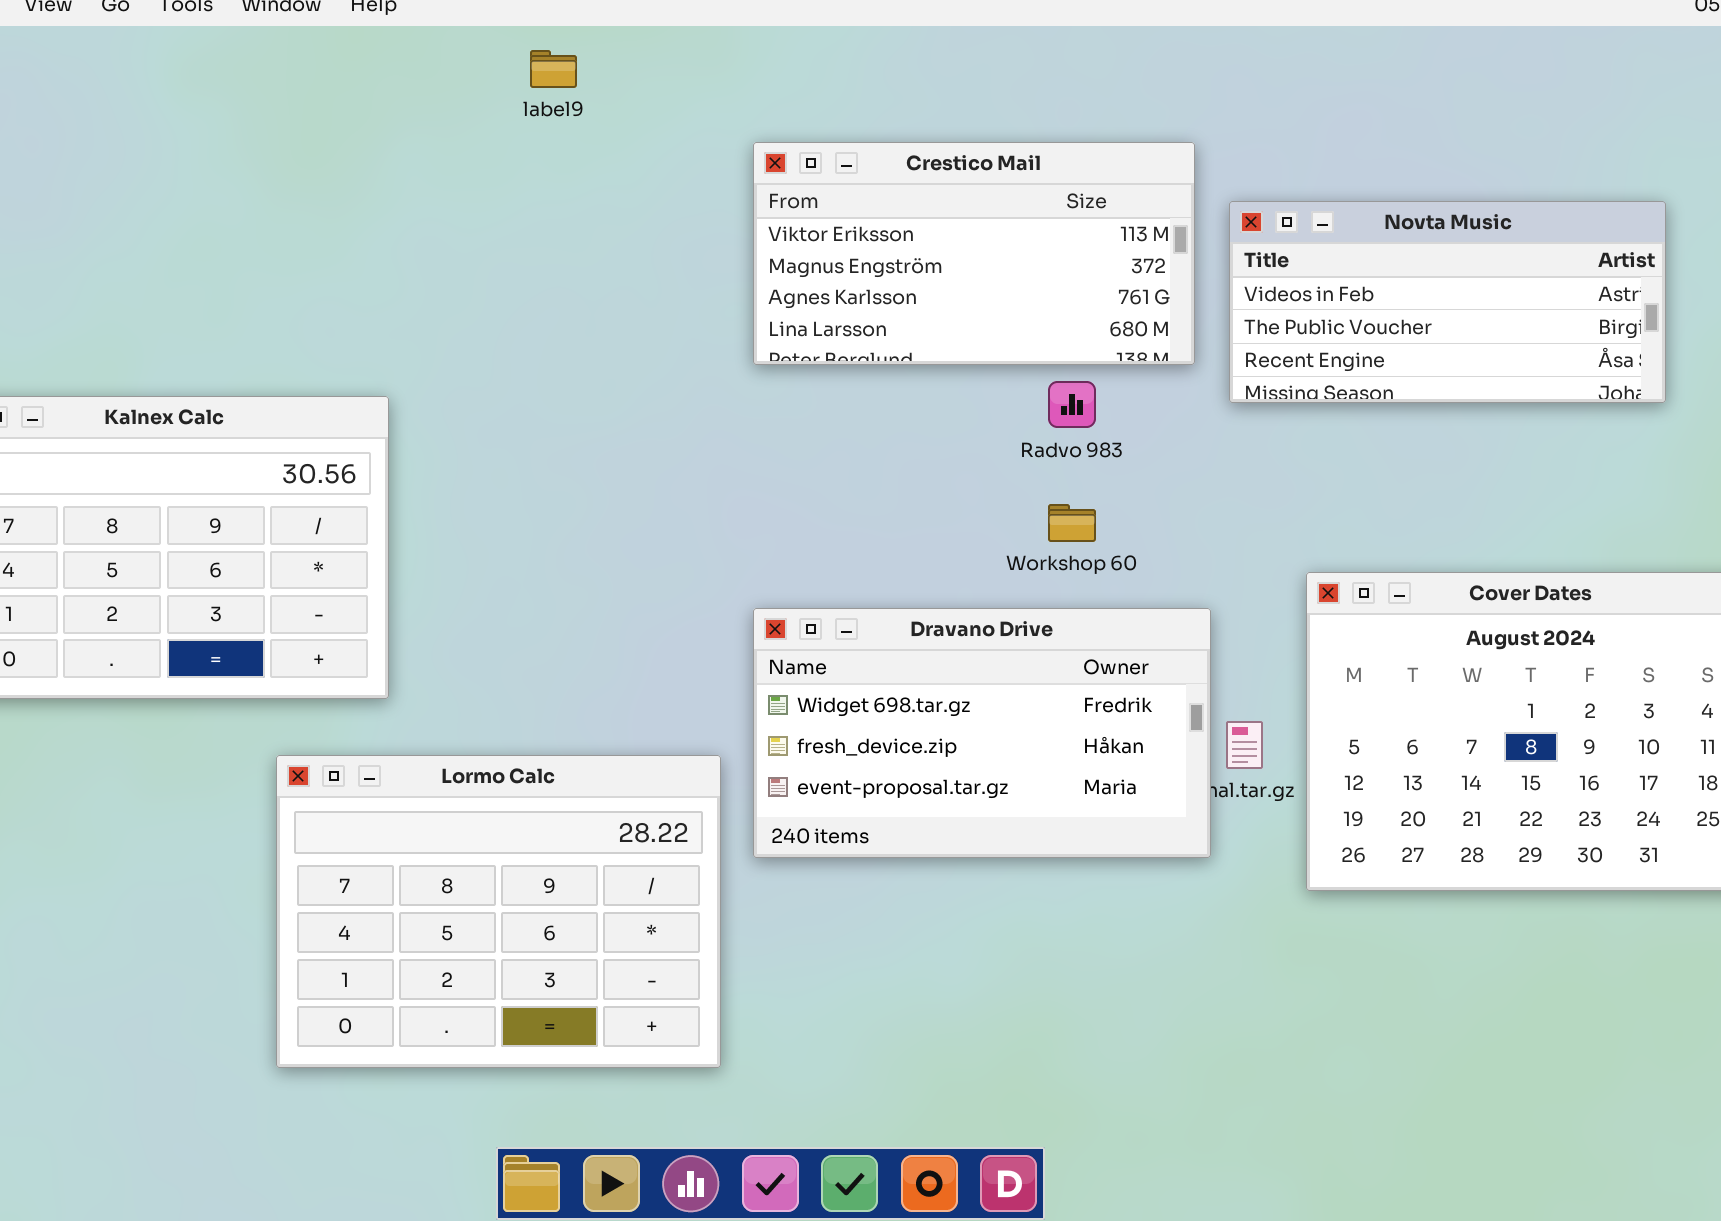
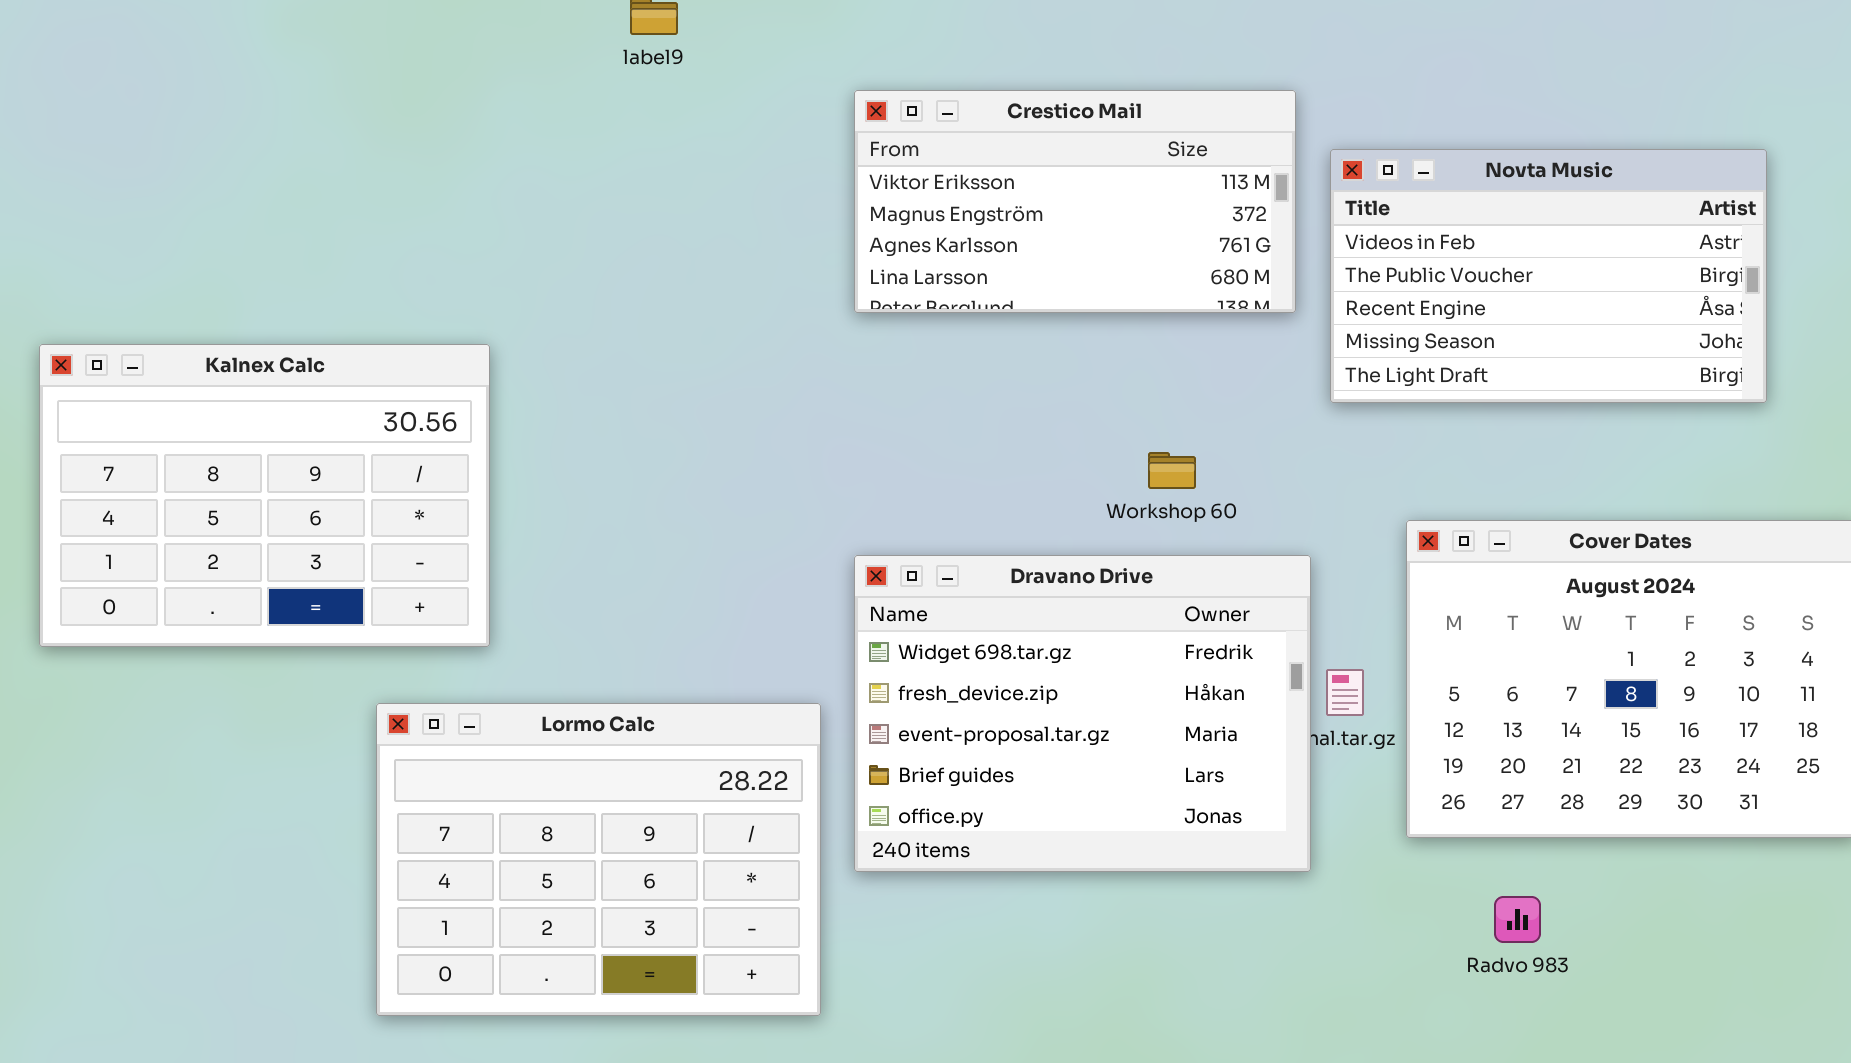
Novta Music: [1229,201,1666,403] -> [1330,149,1767,403], resized
Radvo 983: [1048,381,1096,428] -> [1494,896,1541,943], moved
Dravano Drive: [753,608,1211,858] -> [854,555,1311,872], resized

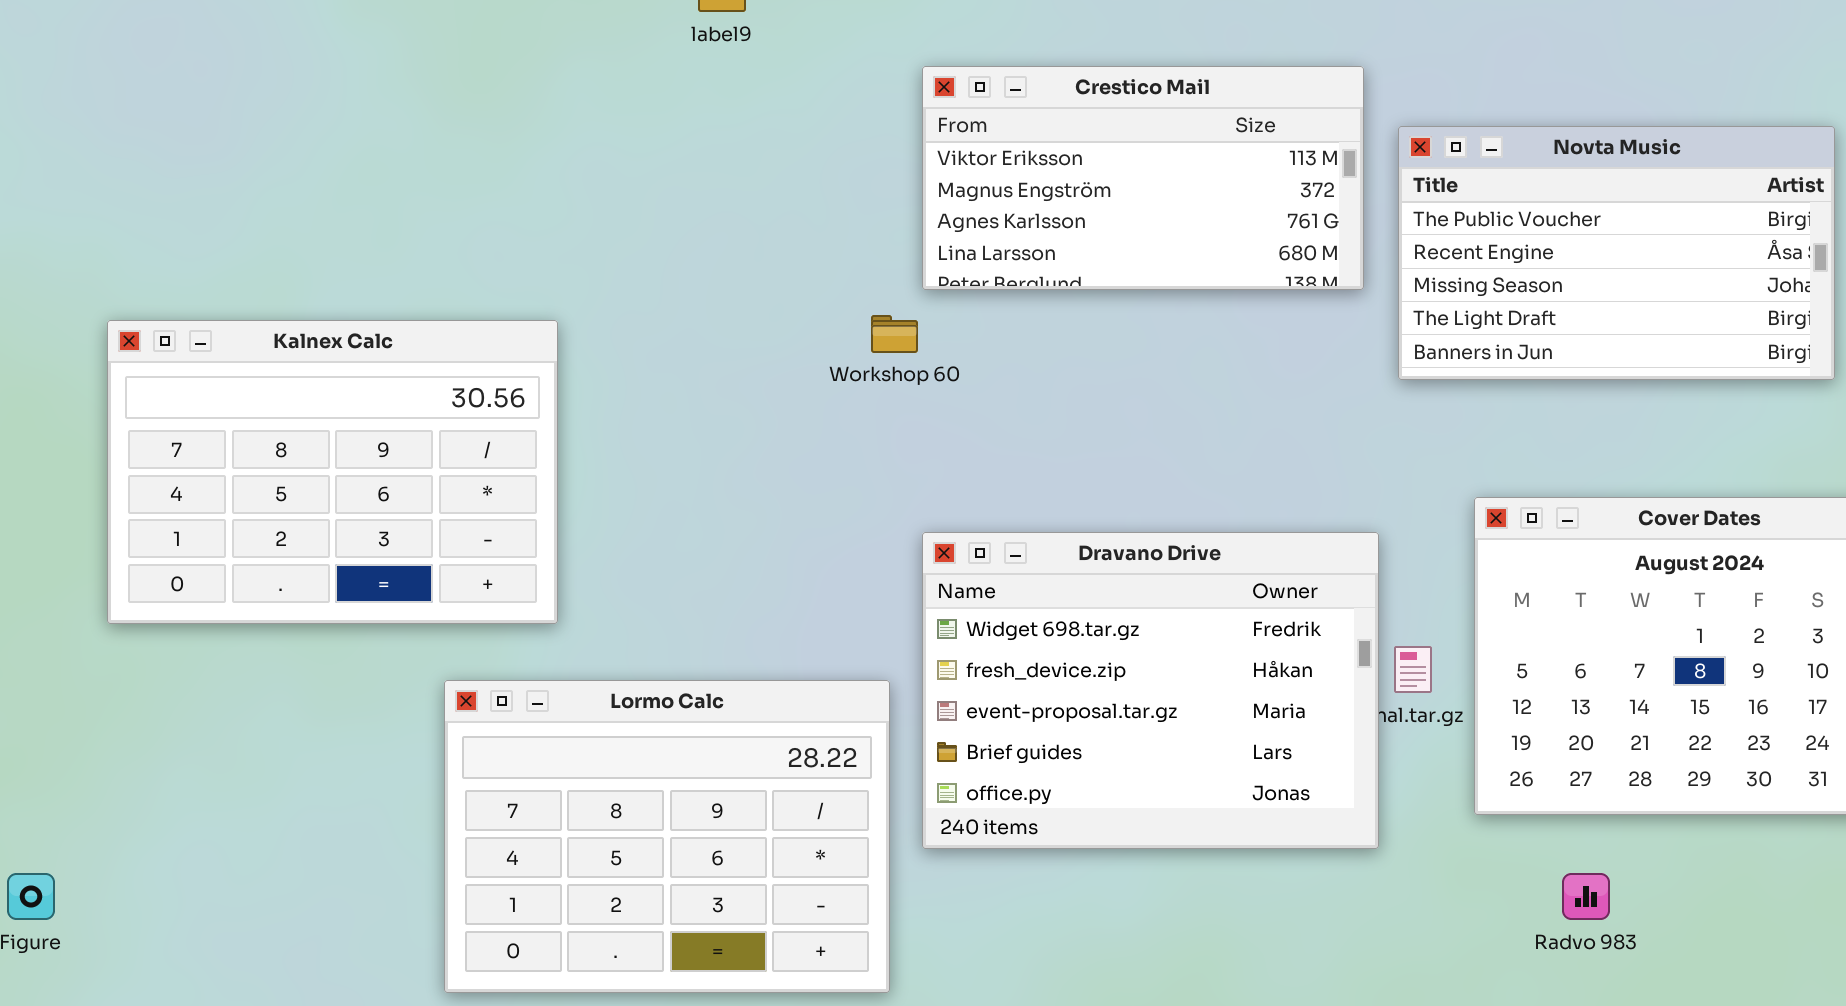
Novta Music: [1330,149,1767,403] -> [1398,126,1835,380], scrolled down 1 row
Workshop 60: [1148,452,1196,489] -> [871,315,918,353], moved

